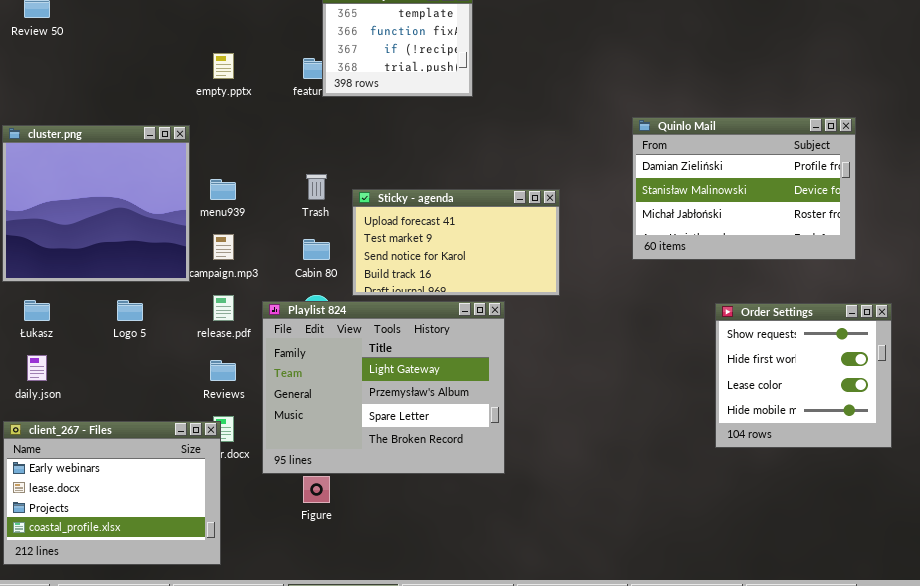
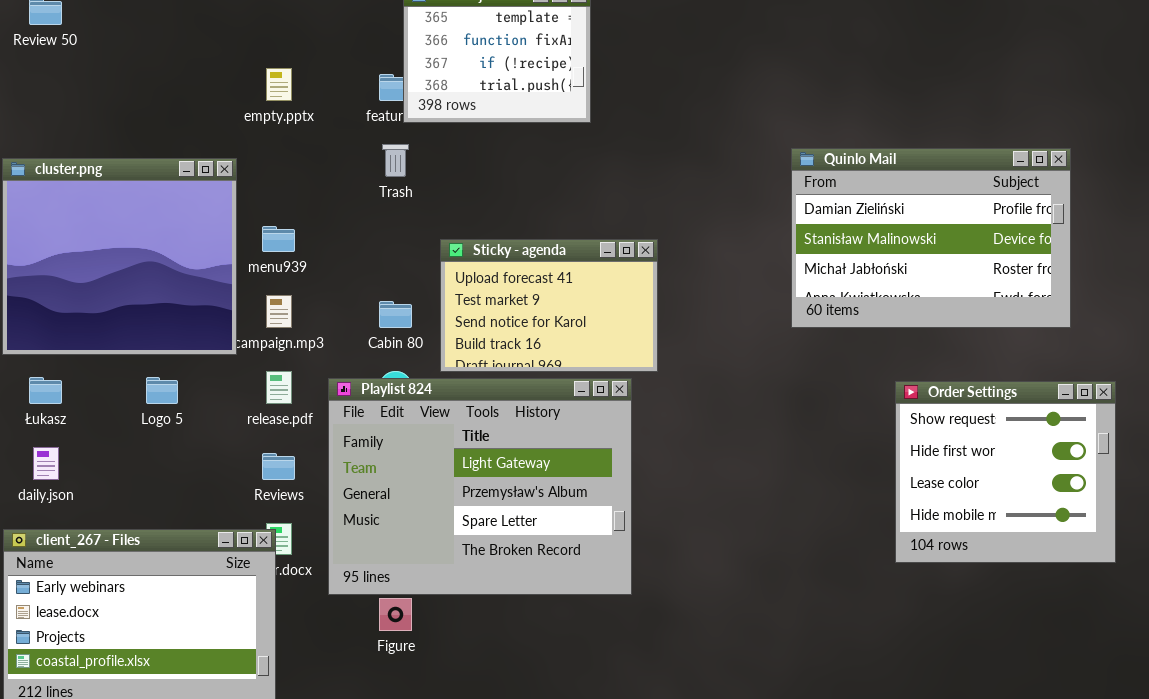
Trash: [306,174,327,200] -> [382,144,409,177], moved
Sticky - agenda: [352,189,560,296] -> [440,239,658,372], resized

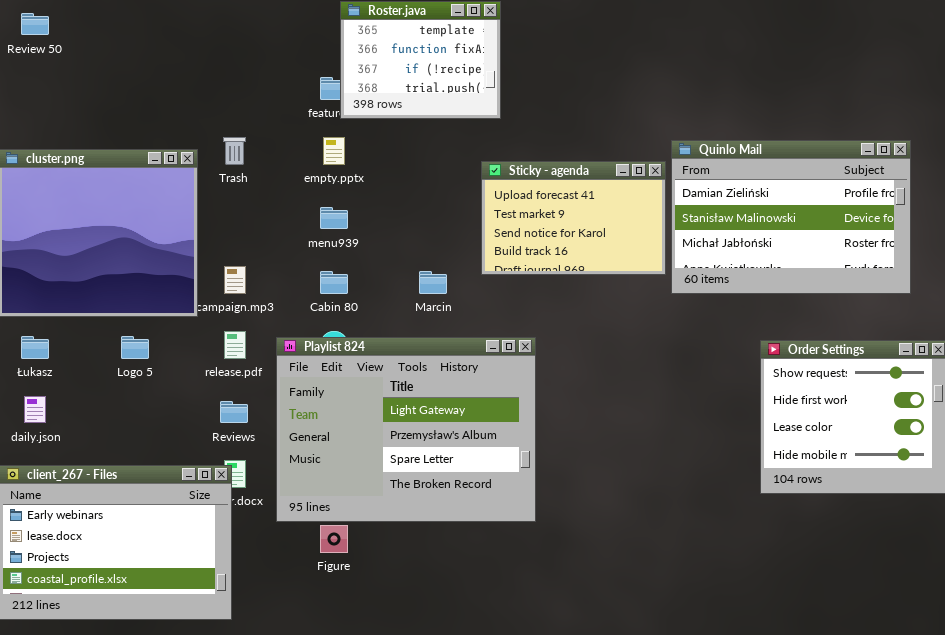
empty.pptx: [266,68,292,101] -> [323,137,345,165], moved
Trash: [382,144,409,177] -> [223,137,246,165], moved
menu939: [262,226,295,252] -> [320,207,348,229], moved
Sticky - agenda: [440,239,658,372] -> [481,161,666,275], moved

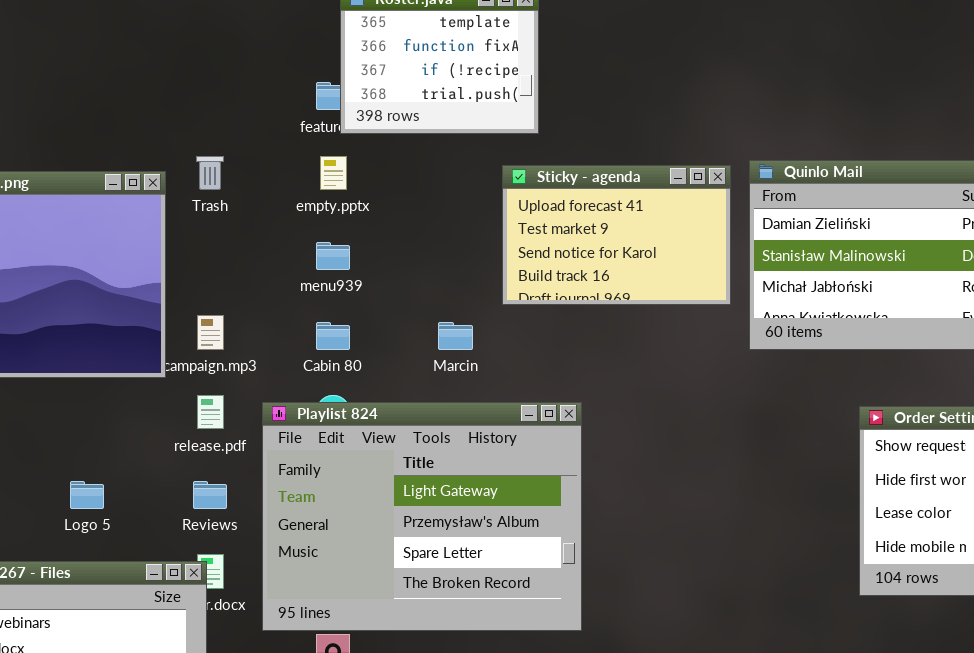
Sticky - agenda: [481,161,666,275] -> [502,165,731,305], moved
Logo 5: [121,336,149,359] -> [70,481,104,509], moved

